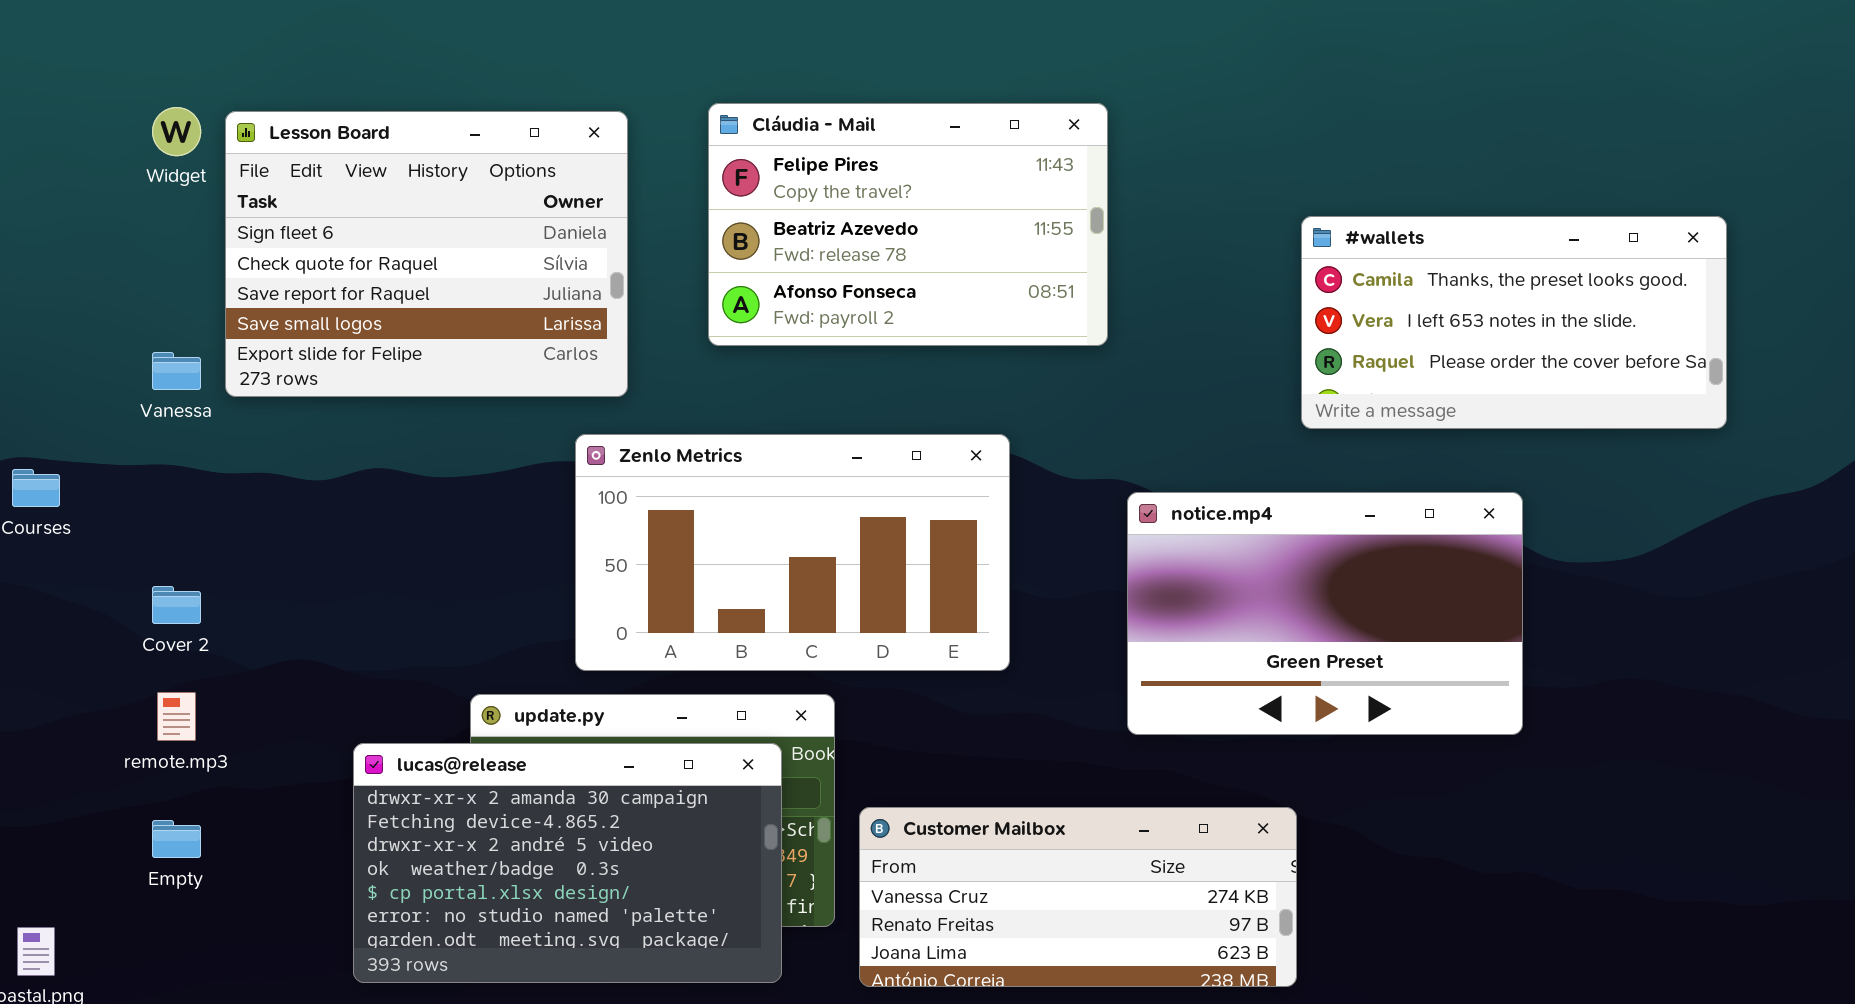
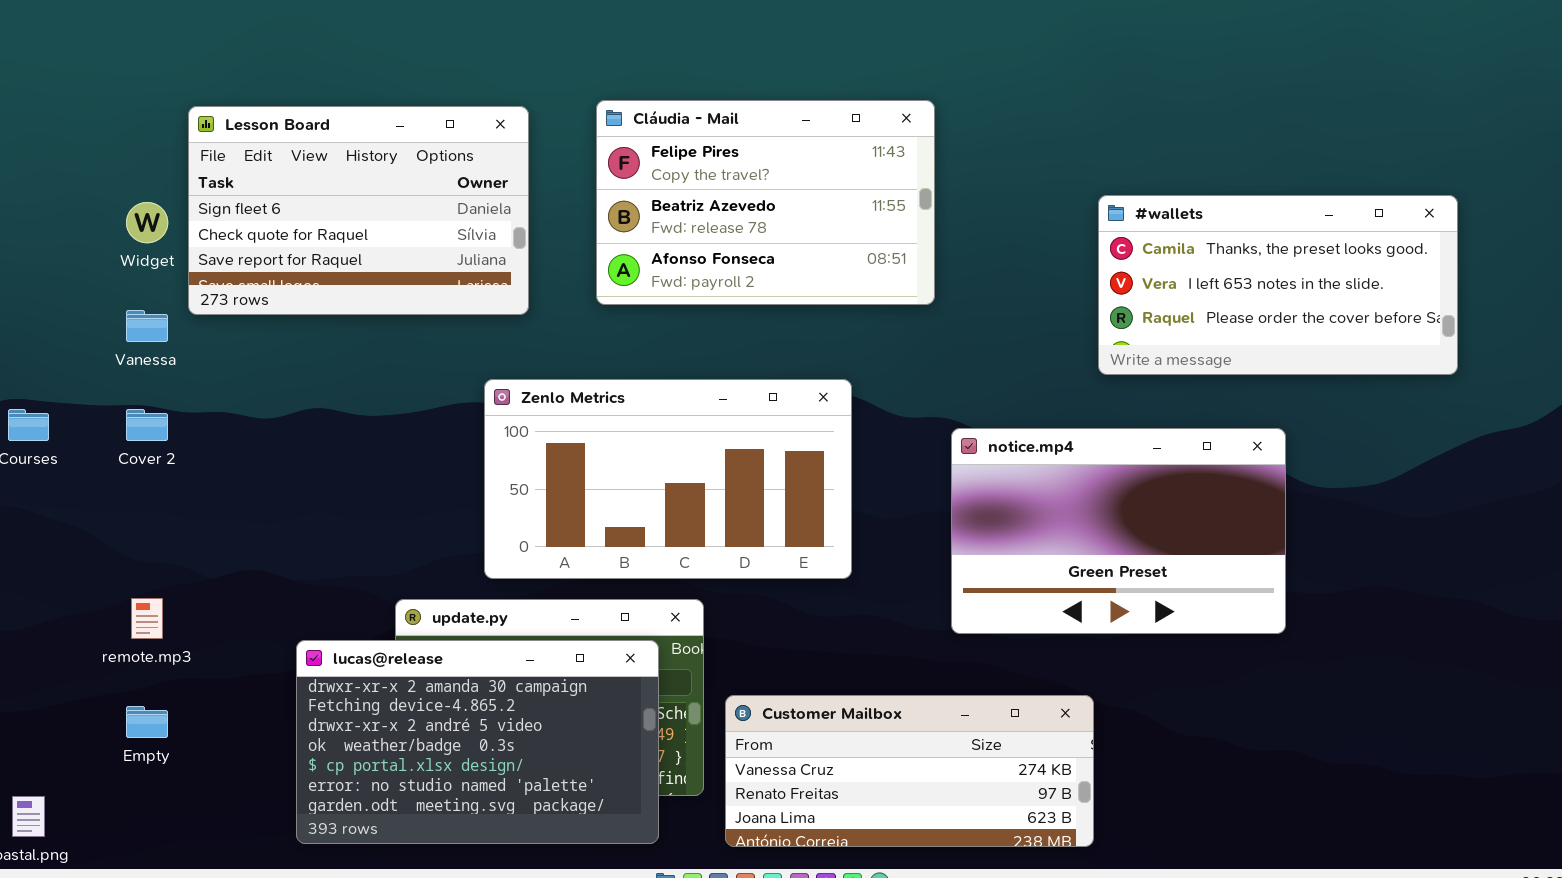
Widget: [152,107,201,156] -> [126,202,168,243], moved
Lesson Board: [225,111,628,397] -> [188,106,529,315], resized
Cover 2: [152,586,201,624] -> [126,409,168,441], moved

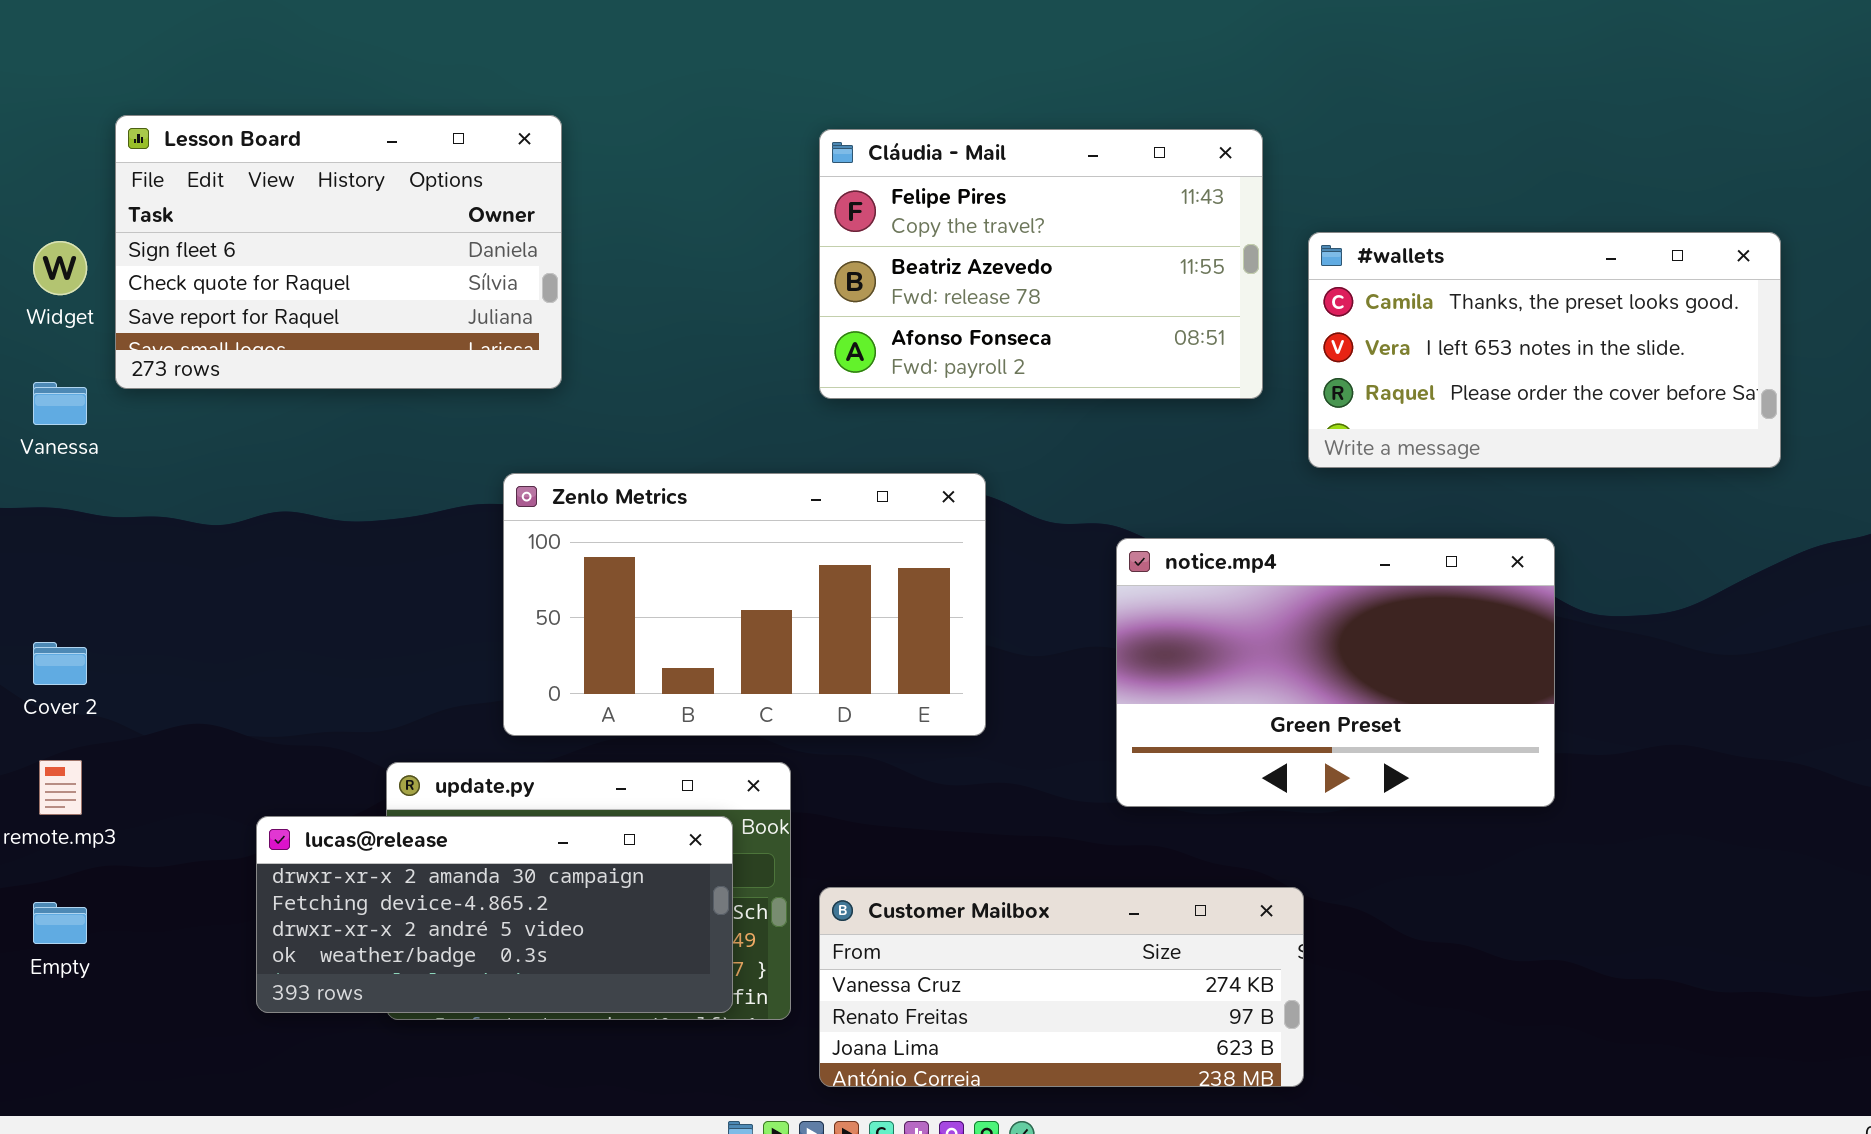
Cláudia - Mail: [596,100,935,305] -> [819,129,1263,399], moved
Cover 2: [126,409,168,441] -> [33,642,87,685], moved
lucas@release: [296,640,659,844] -> [256,816,733,1013], resized

